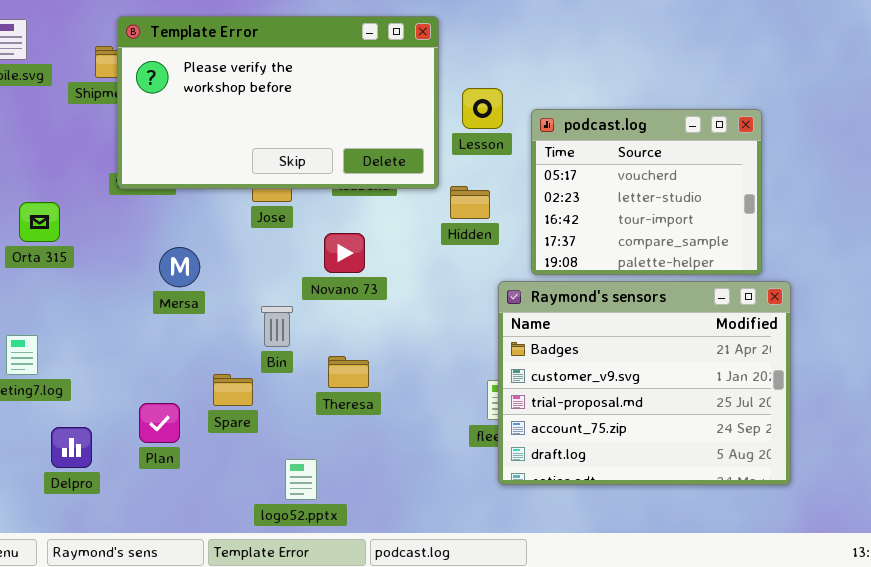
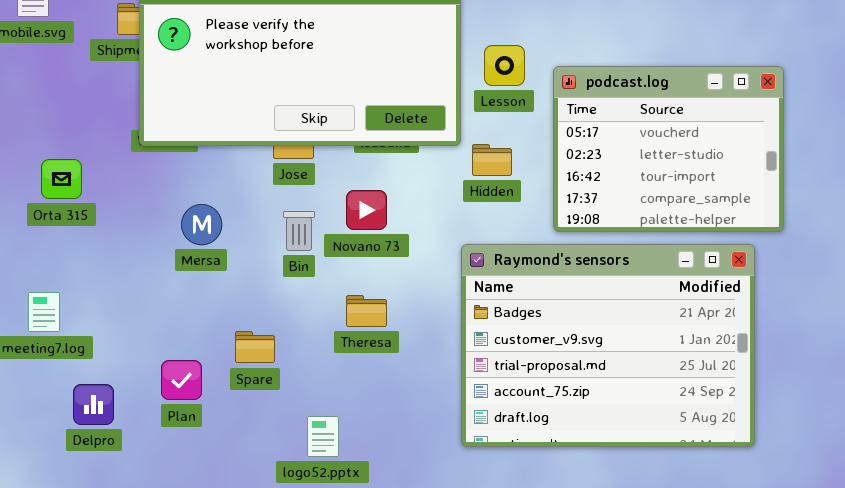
Raymond's sensors: [498,281,791,485] -> [461,244,755,447], moved
Bin: [261,306,293,347] -> [283,211,315,251], moved
Theresa: [328,356,369,388] -> [346,295,387,327], moved

